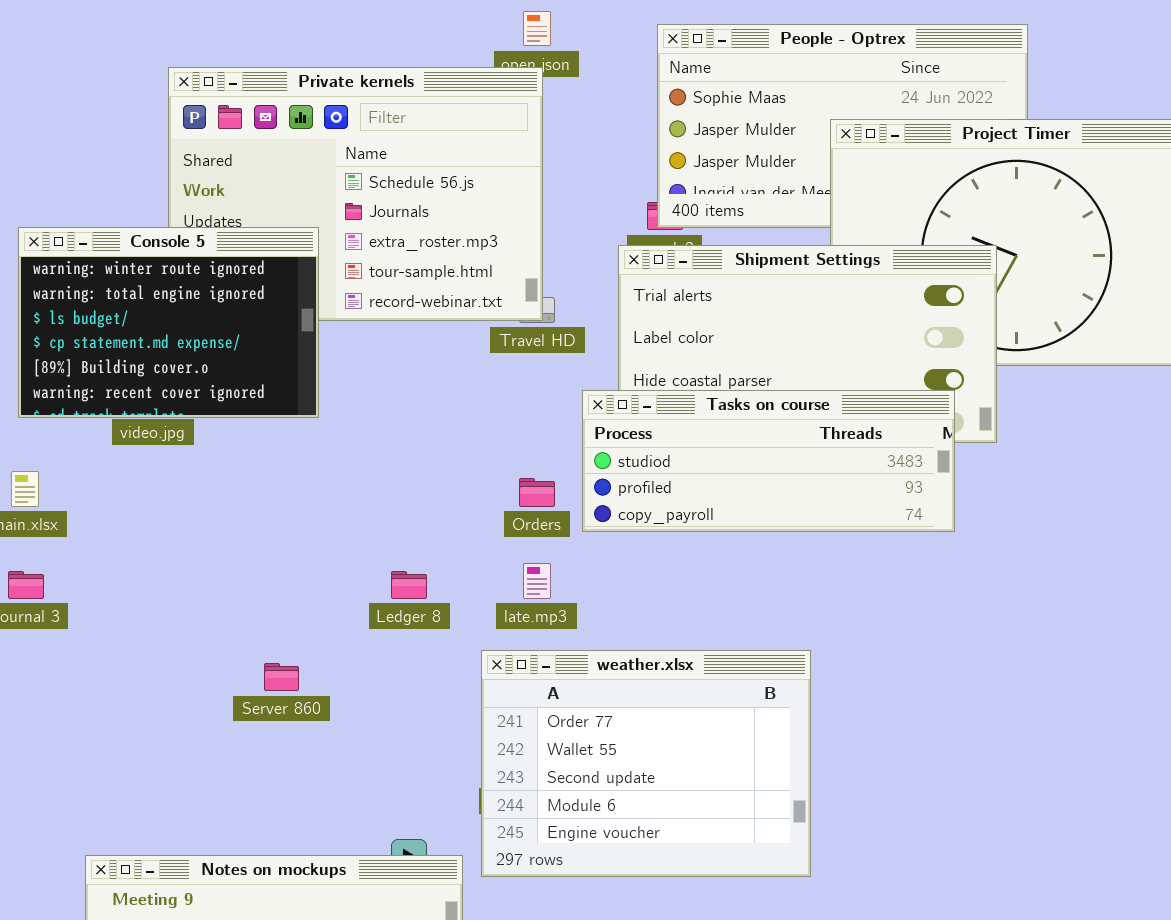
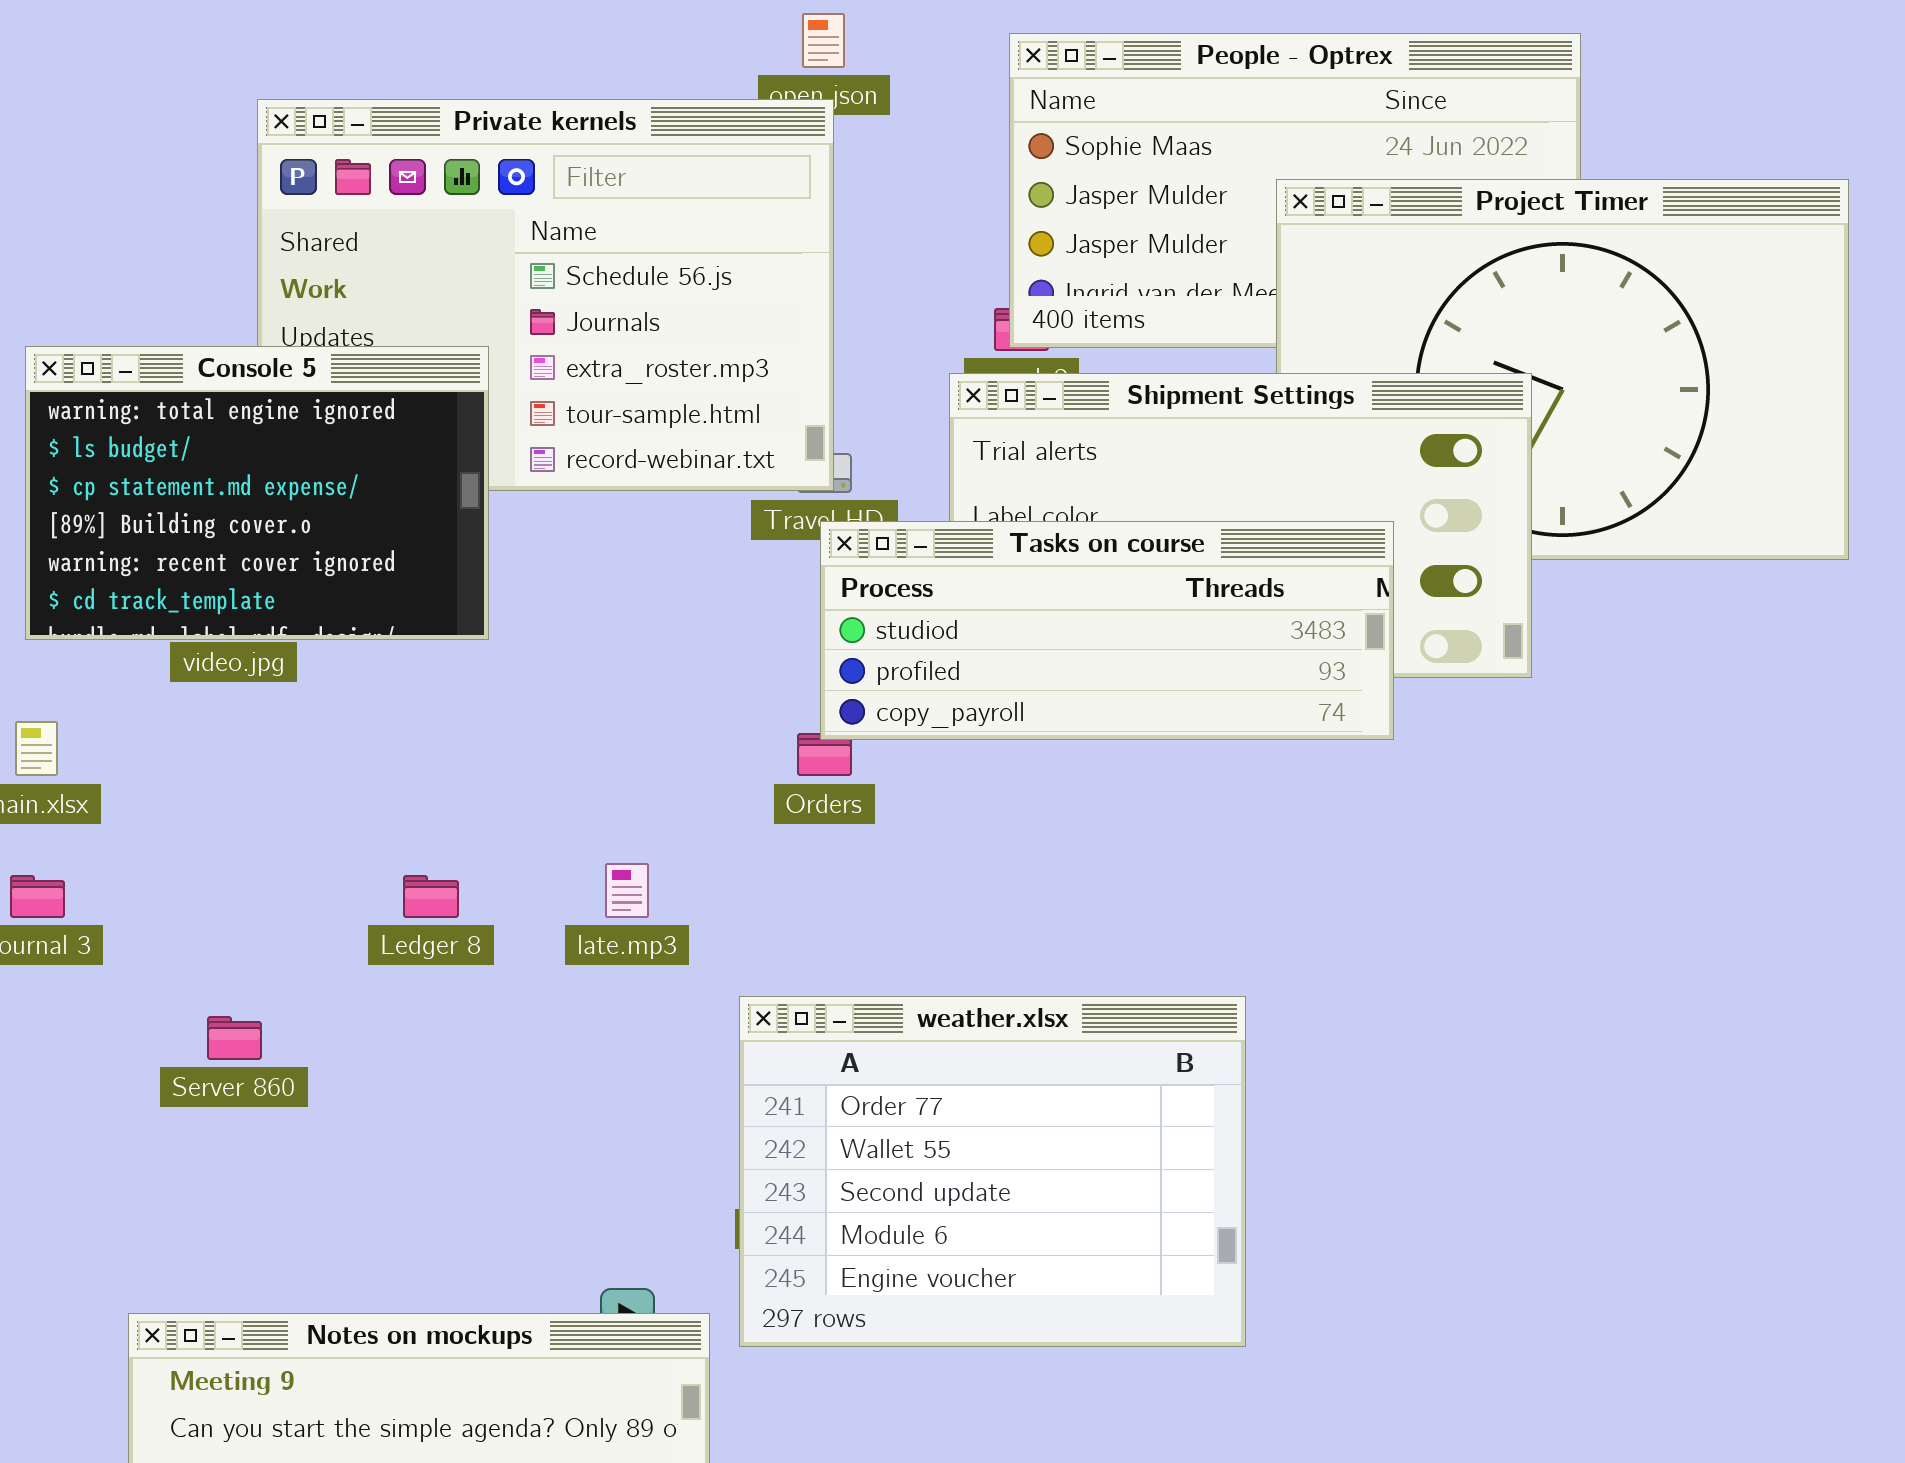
Console 5: [18,227,319,418] -> [25,346,489,640], scrolled down 1 row
Tasks on course: [582,390,955,532] -> [820,521,1394,740], moved
late.mp3: [523,563,551,599] -> [605,863,649,918], moved
Ledger 8: [391,571,427,599] -> [403,875,459,918], moved
Server 860: [264,663,299,691] -> [207,1016,262,1060], moved

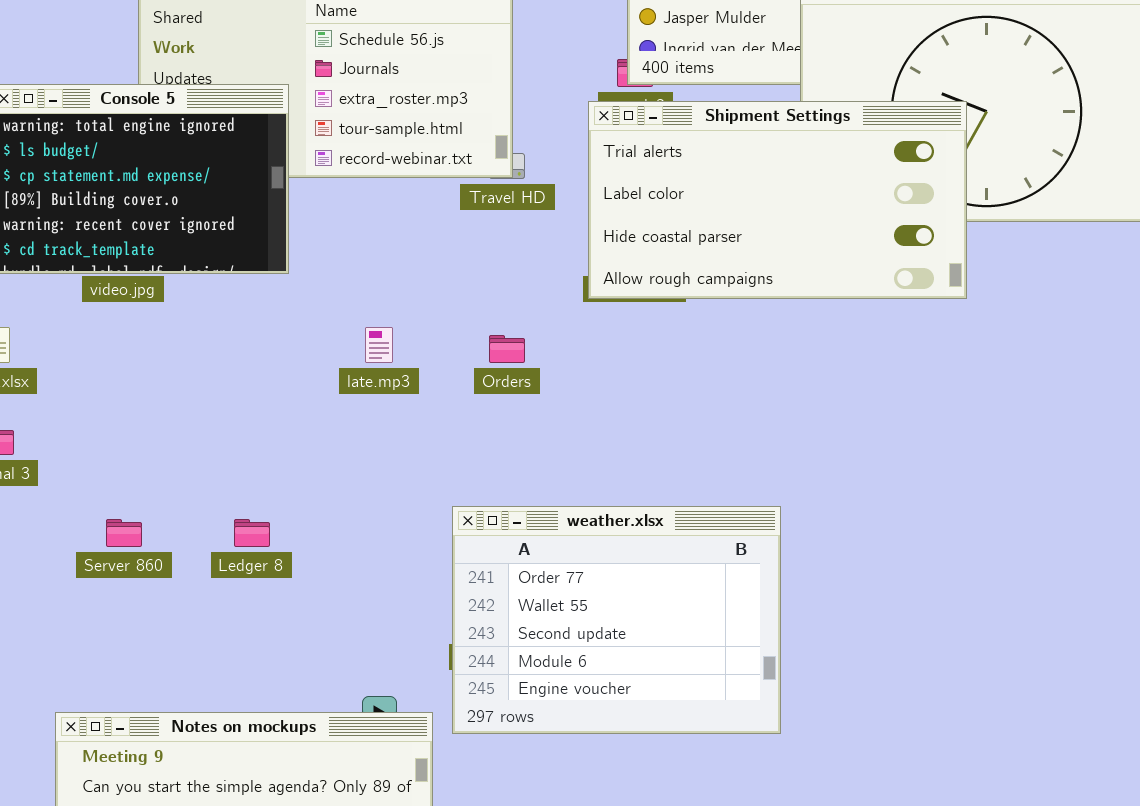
Tasks on course: [820,521,1394,740] -> none, closed
late.mp3: [605,863,649,918] -> [365,327,393,363], moved
Ledger 8: [403,875,459,918] -> [234,519,270,547], moved

